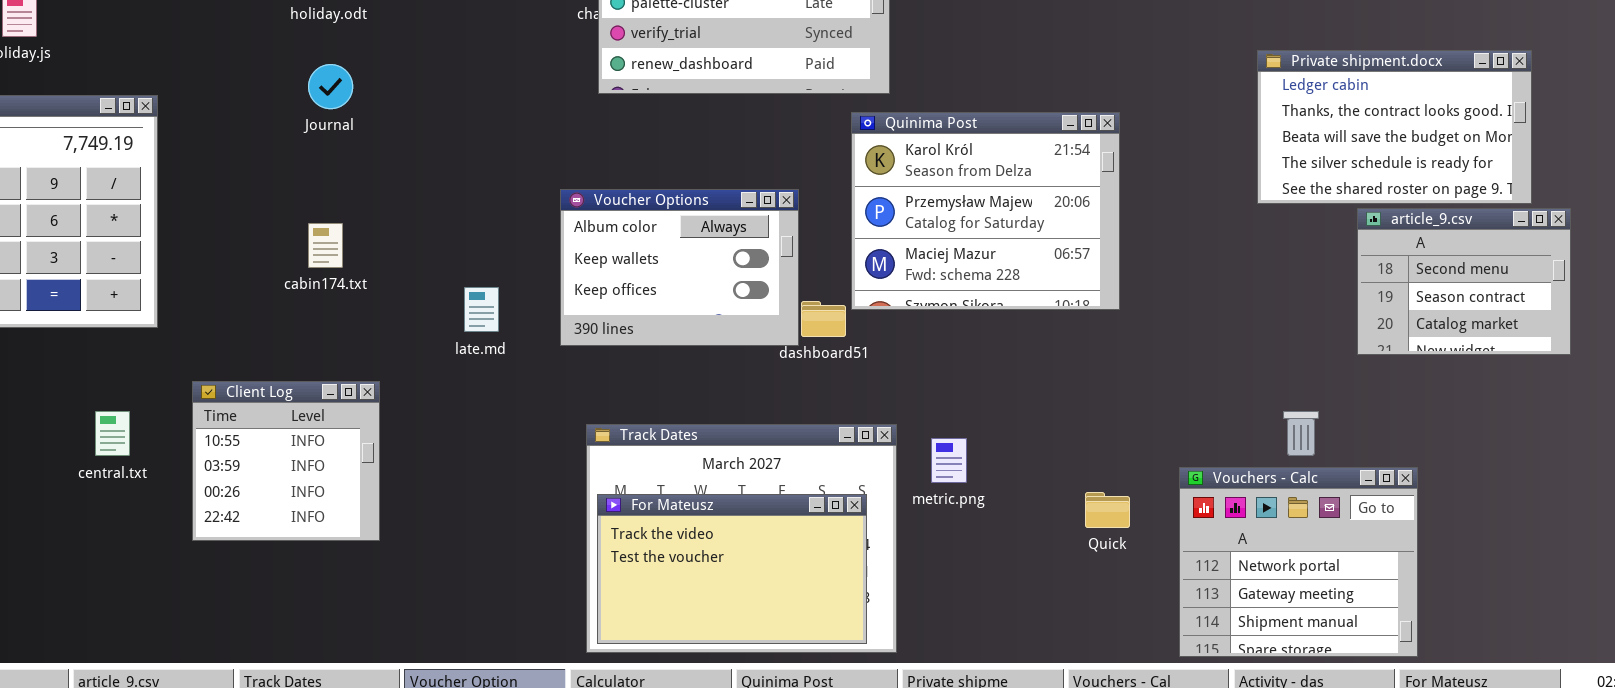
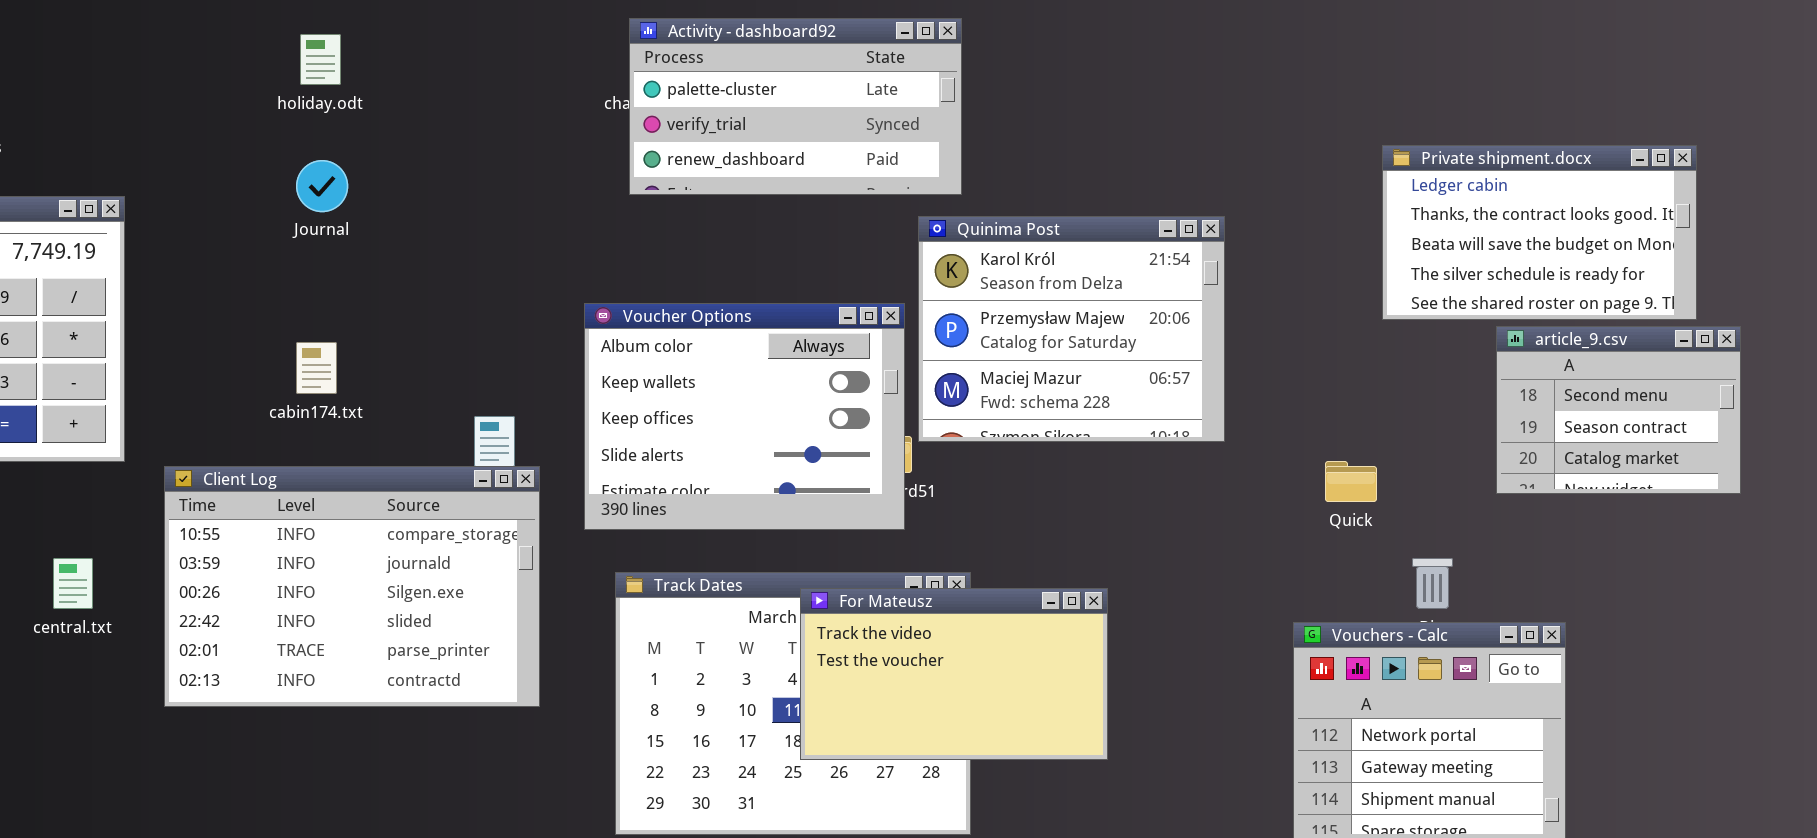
Voucher Options: [560,189,799,346] -> [584,303,905,530], resized
Client Log: [192,381,380,541] -> [164,466,540,707], resized
Quick: [1085,492,1130,528] -> [1325,461,1377,502], moved
For Mateusz: [597,494,867,644] -> [800,588,1108,760], moved

